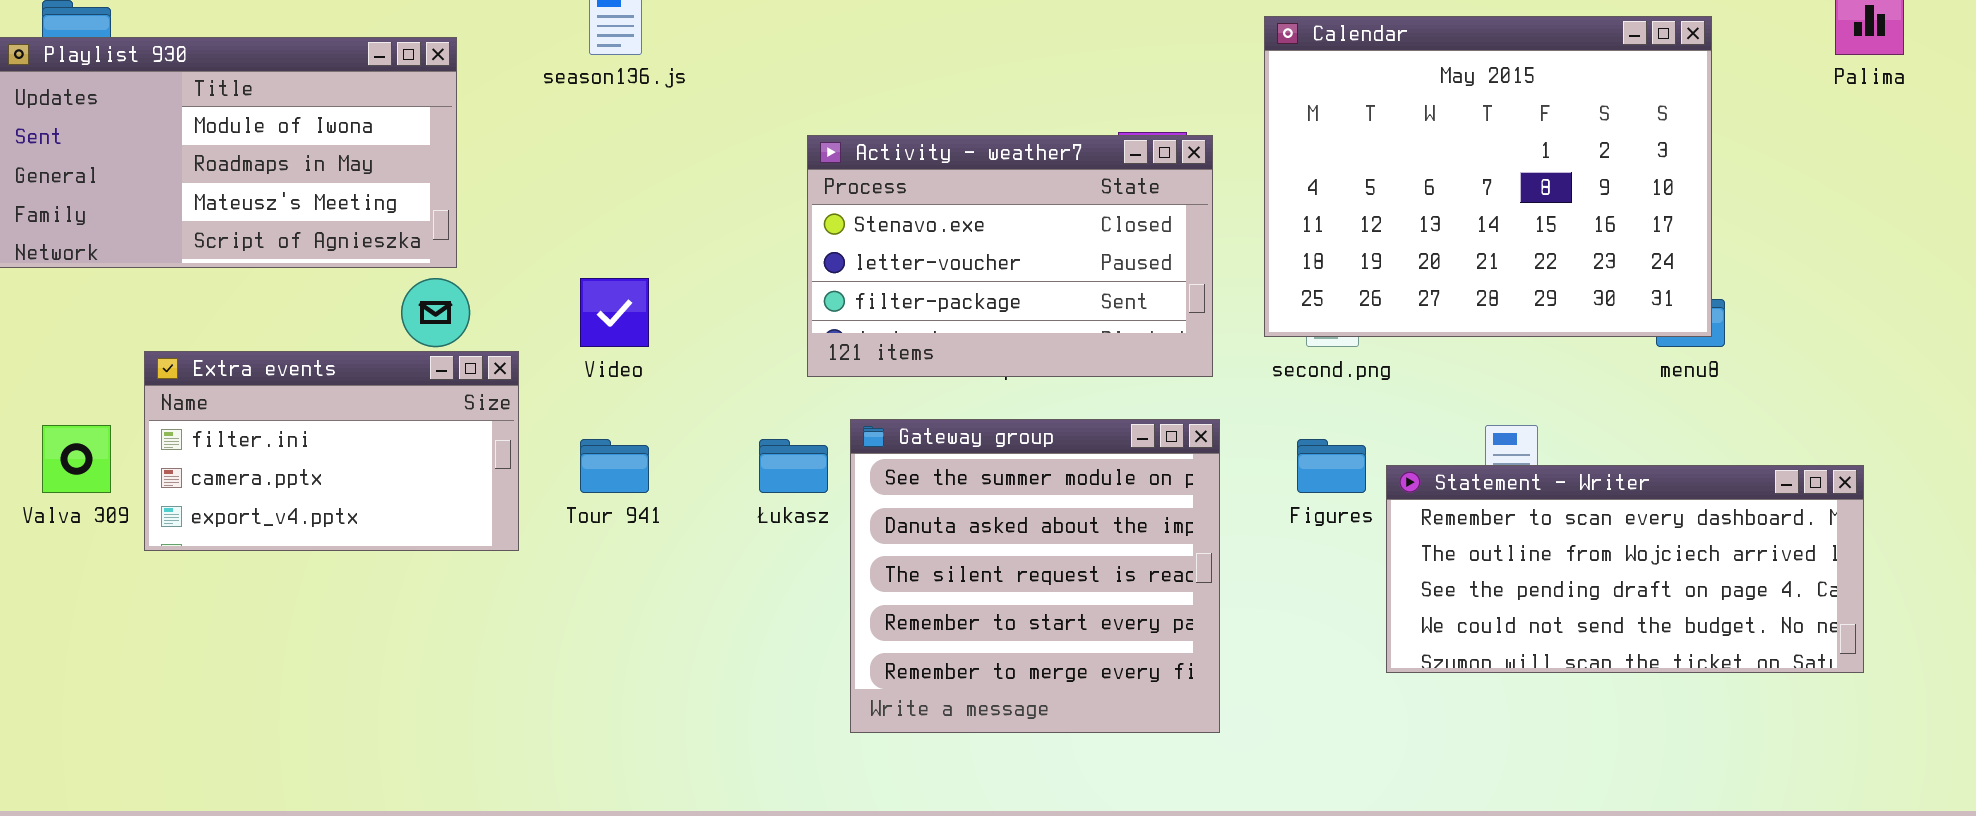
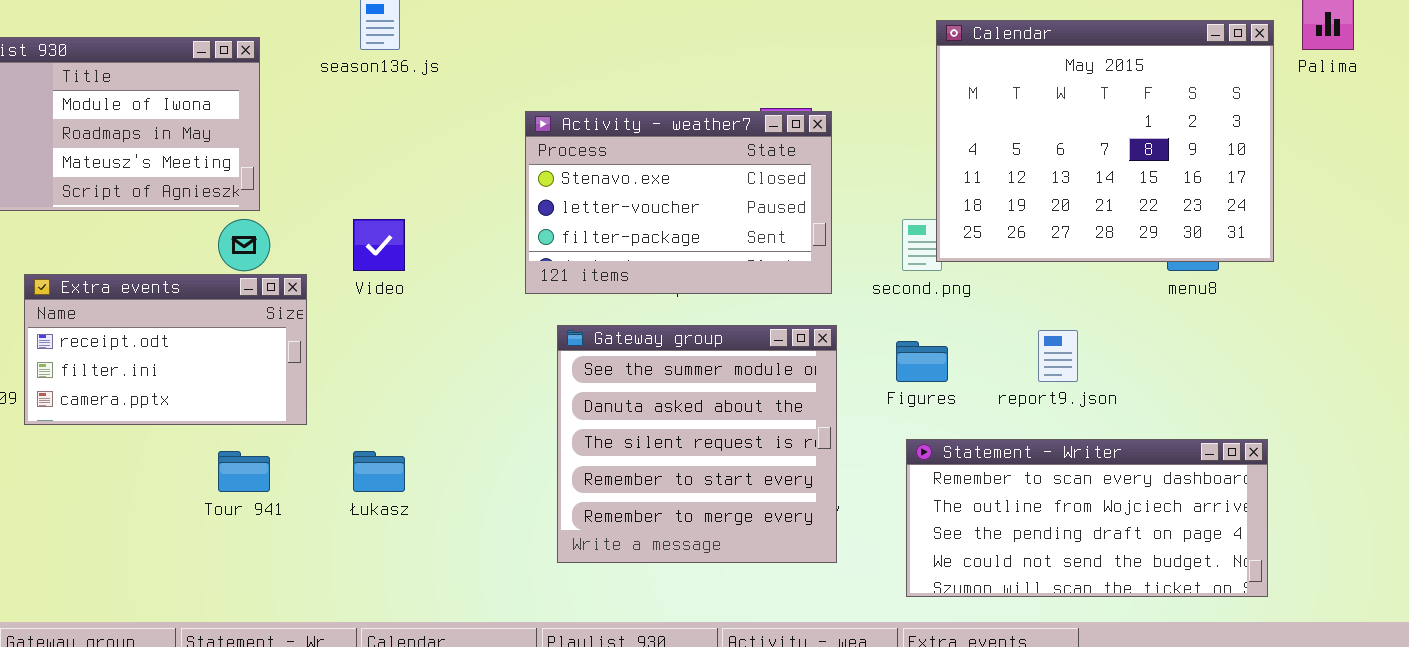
Calendar: [1264,16,1712,337] -> [936,20,1274,262], moved
Extra events: [144,351,519,551] -> [24,274,307,425], scrolled up 1 row
Tour 941: [580,439,649,493] -> [218,451,270,492], moved
Łukasz: [759,439,828,493] -> [353,451,405,492], moved
Statement - Writer: [1386,465,1864,673] -> [906,439,1268,597], moved

